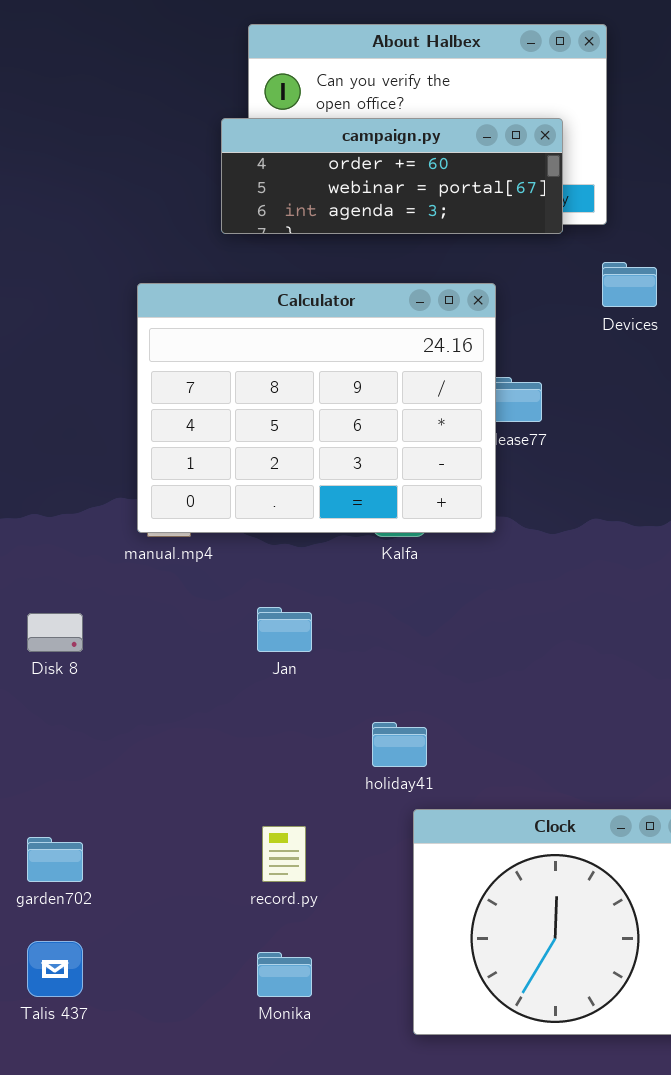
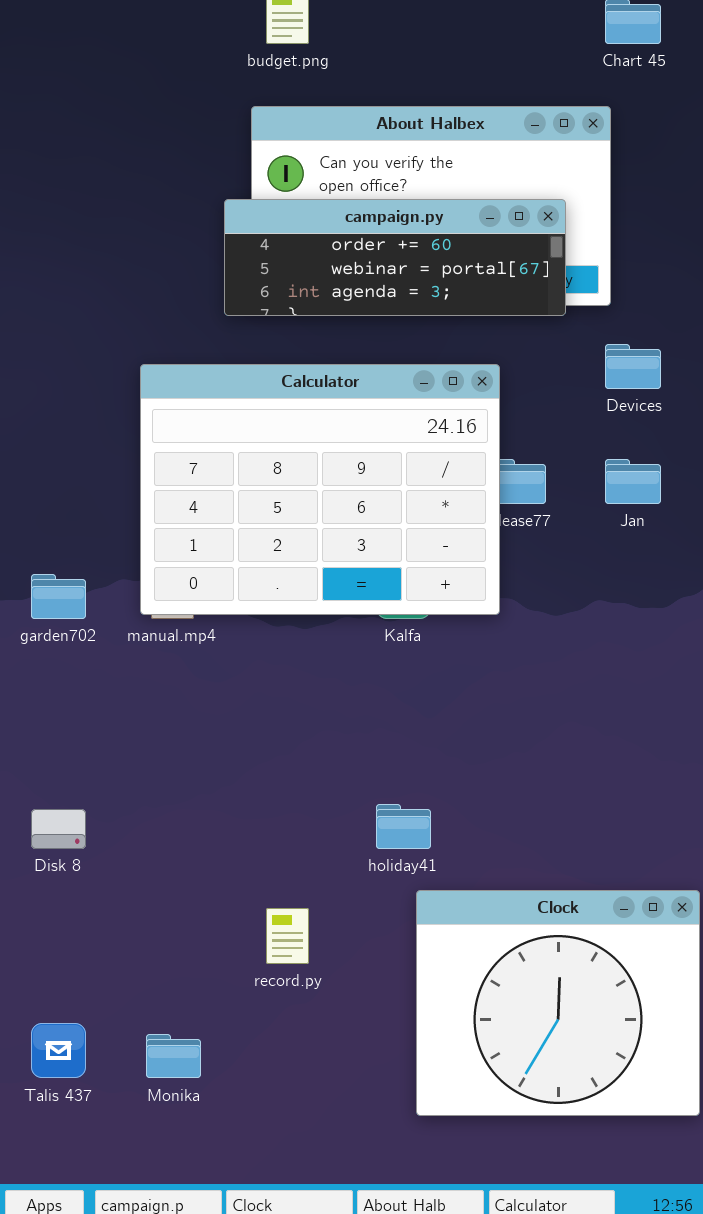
Jan: [257,607,312,652] -> [605,459,661,504], moved
Disk 8: [27,613,83,652] -> [31,809,86,849], moved
garden702: [27,837,83,882] -> [31,574,86,619], moved
Monika: [257,952,312,997] -> [146,1034,201,1078], moved

